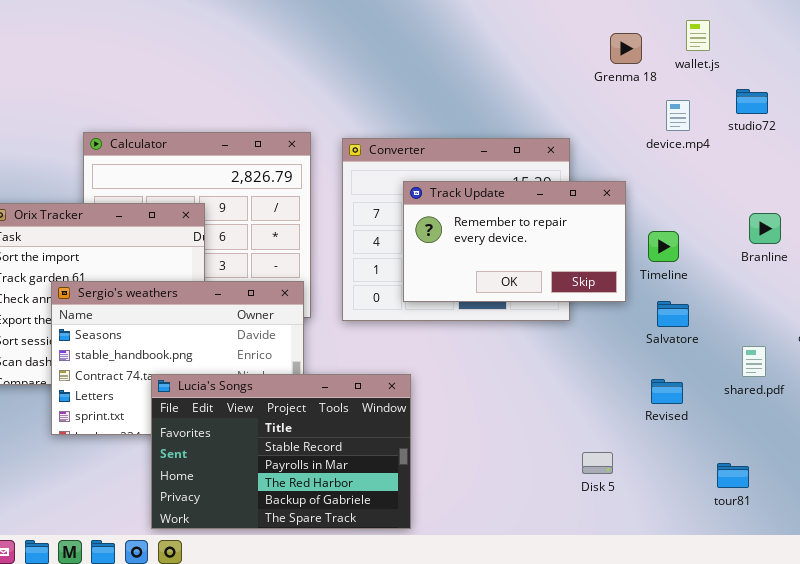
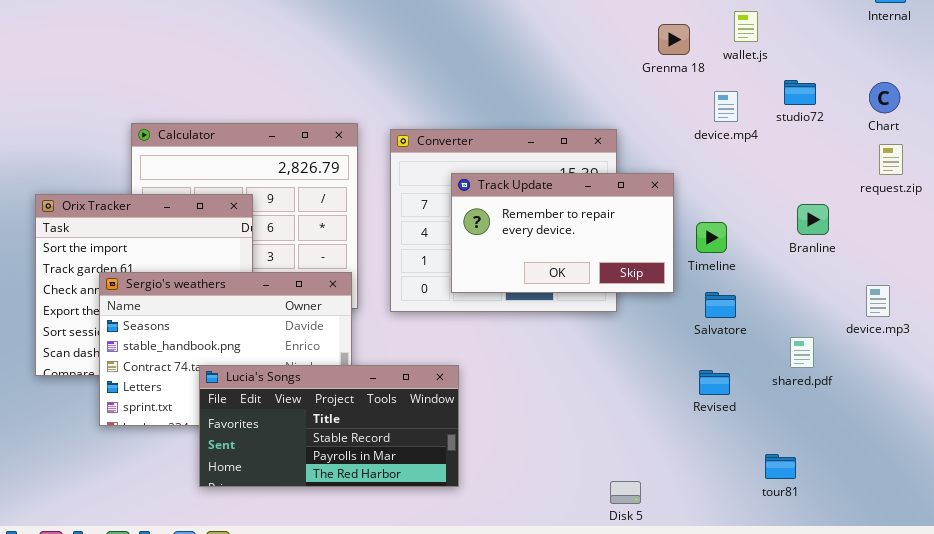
Lucia's Songs: [151,374,411,529] -> [199,365,459,487], resized
Disk 5: [582,452,613,474] -> [610,481,641,504], moved

